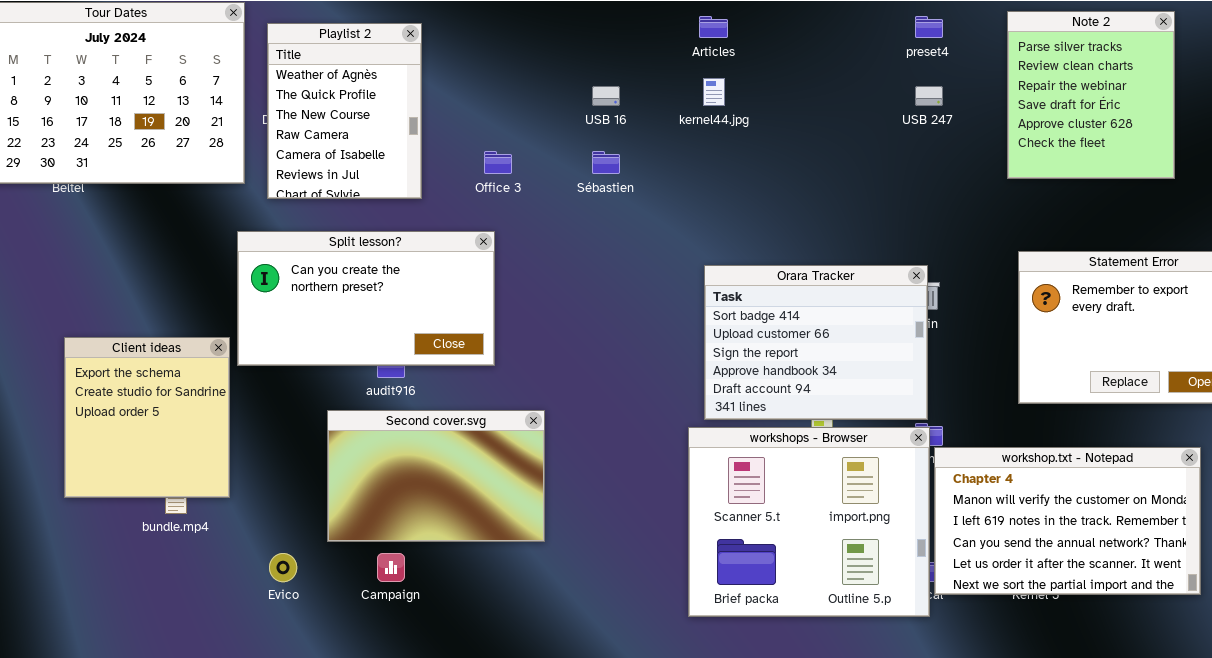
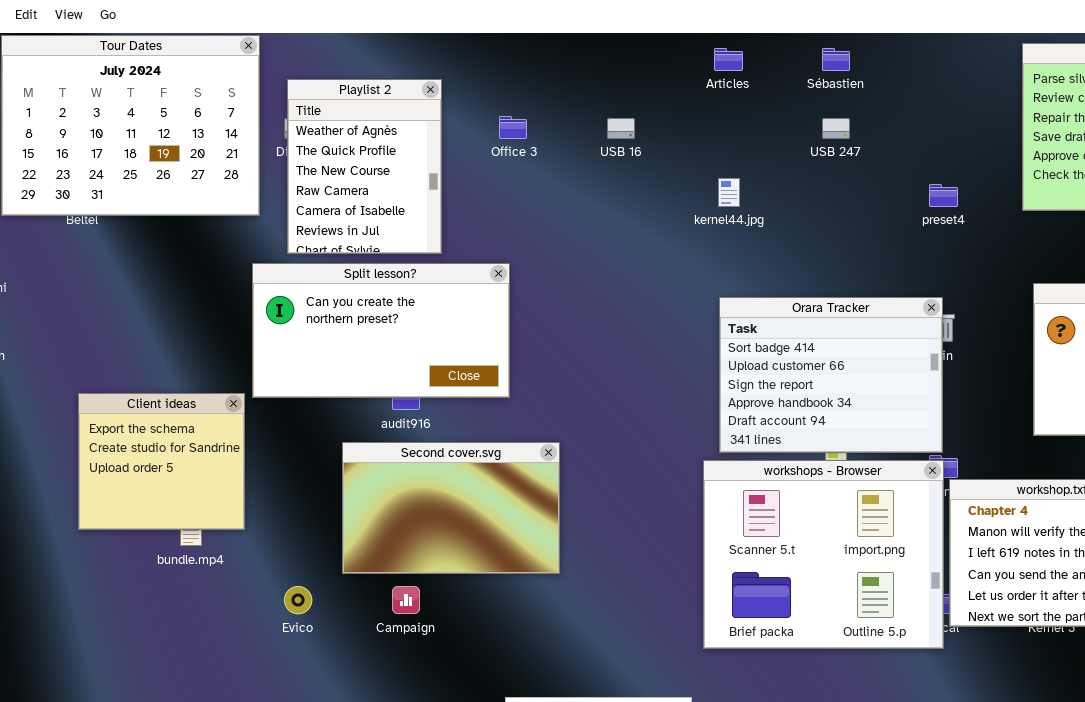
preset4: [915,16,943,38] -> [929,184,958,207], moved
Playlist 2: [267,23,422,199] -> [287,79,442,254], moved
kernel44.jpg: [703,78,725,106] -> [718,178,740,207], moved
USB 247: [915,86,943,106] -> [822,118,850,139], moved
Office 3: [484,151,512,174] -> [499,116,527,139], moved
Sébastien: [592,151,620,174] -> [822,48,850,71], moved
Client ideas: [64,337,230,498] -> [78,393,245,530], resized

